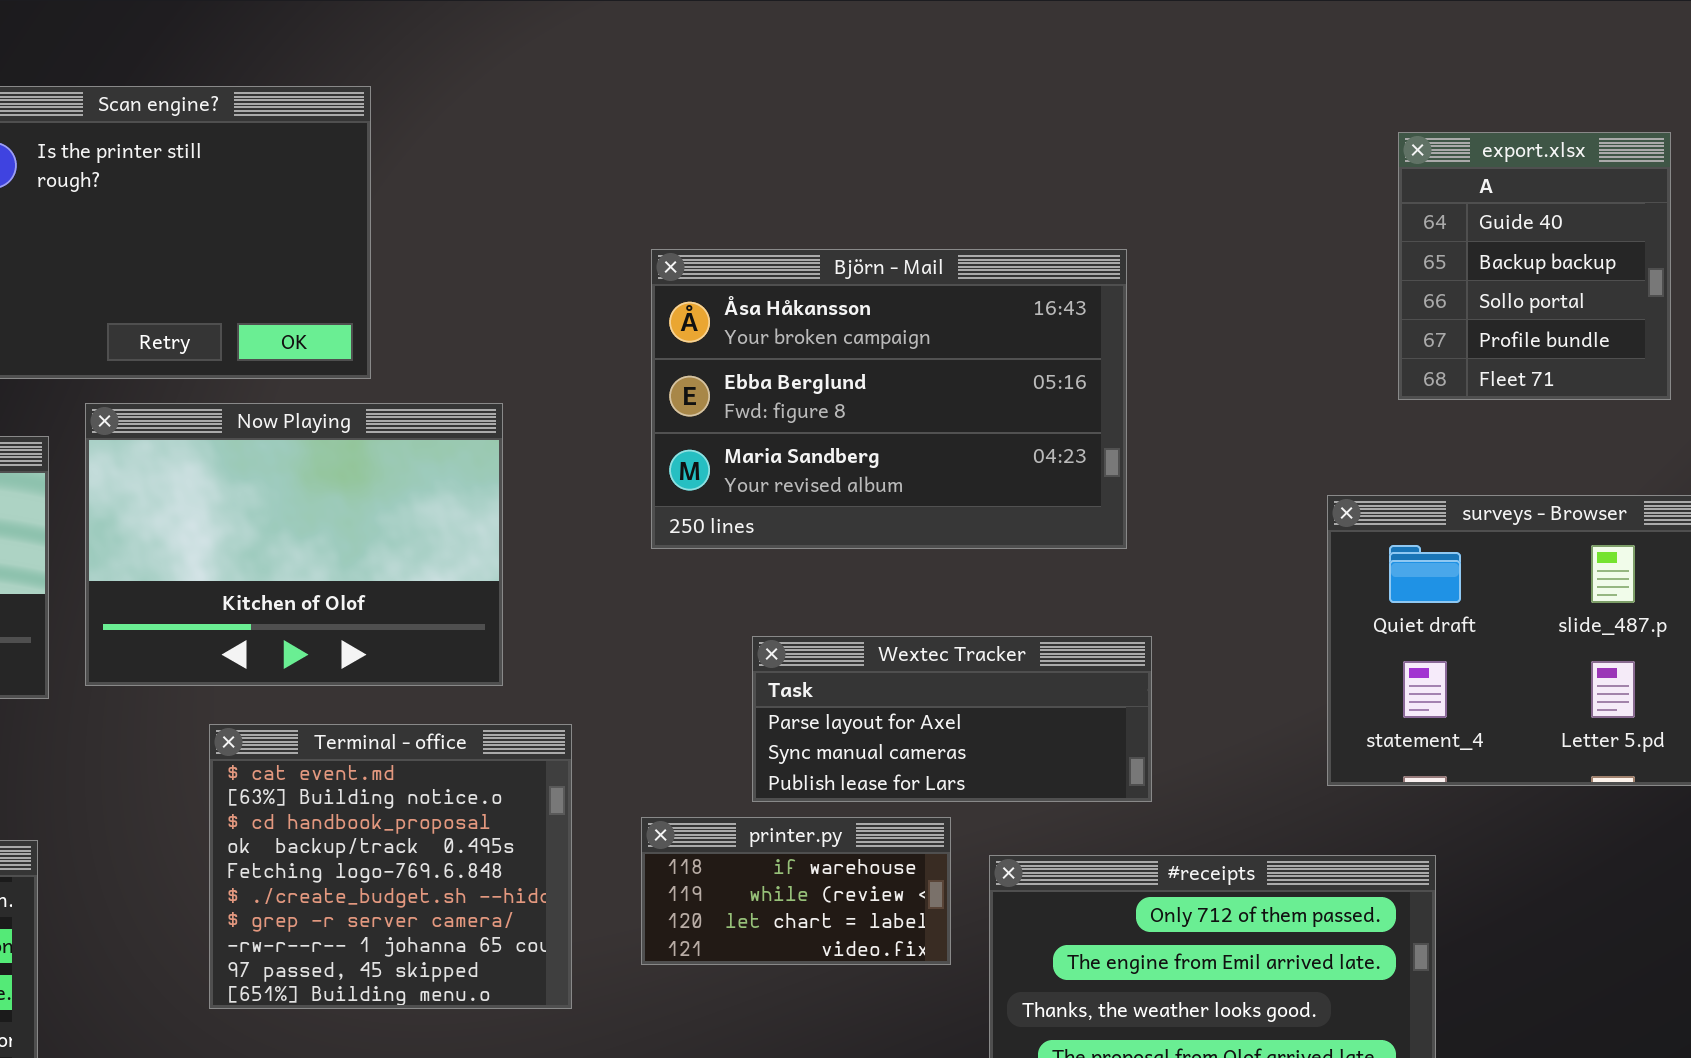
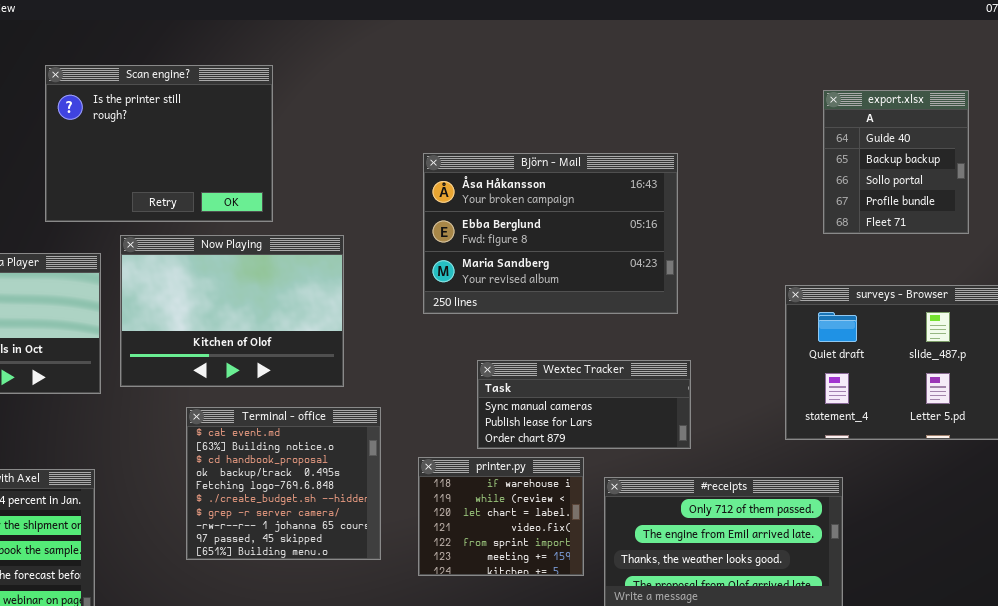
Wextec Tracker: [752,636,1152,802] -> [477,360,691,449], scrolled down 1 row
printer.py: [641,817,951,965] -> [418,457,584,576], resized

